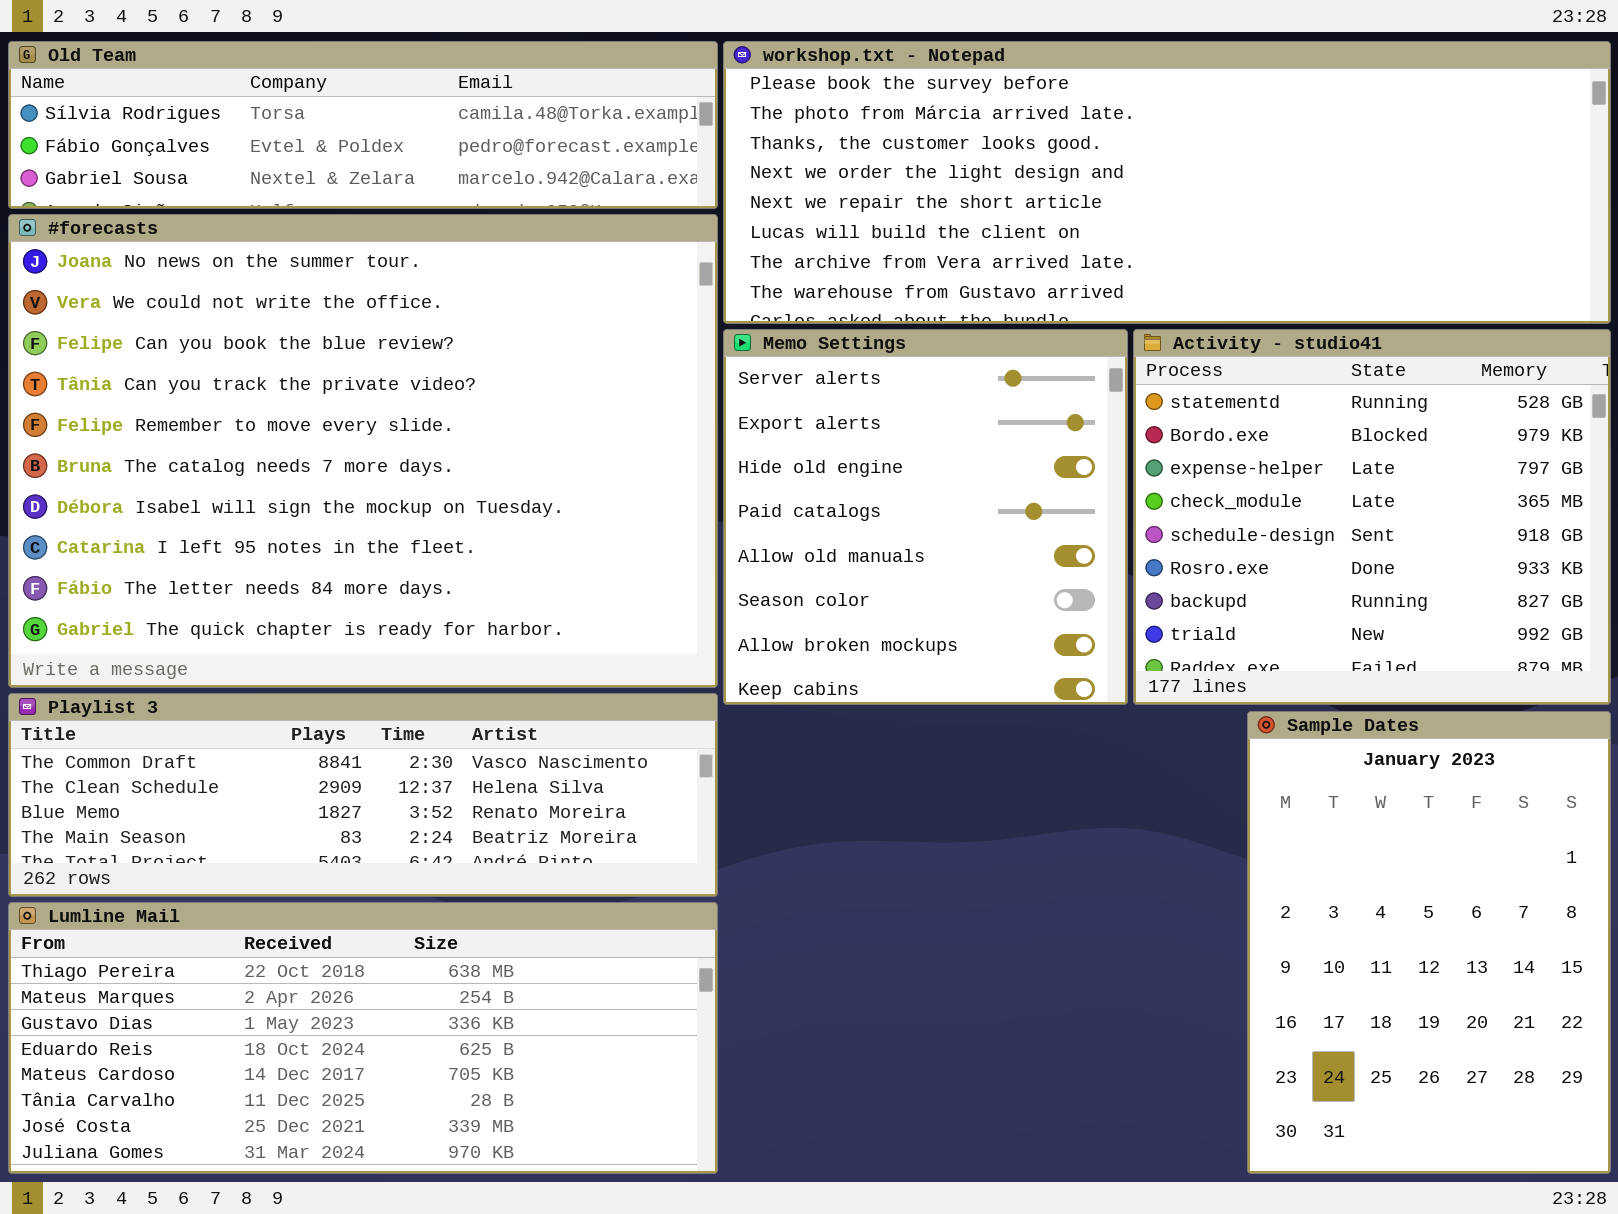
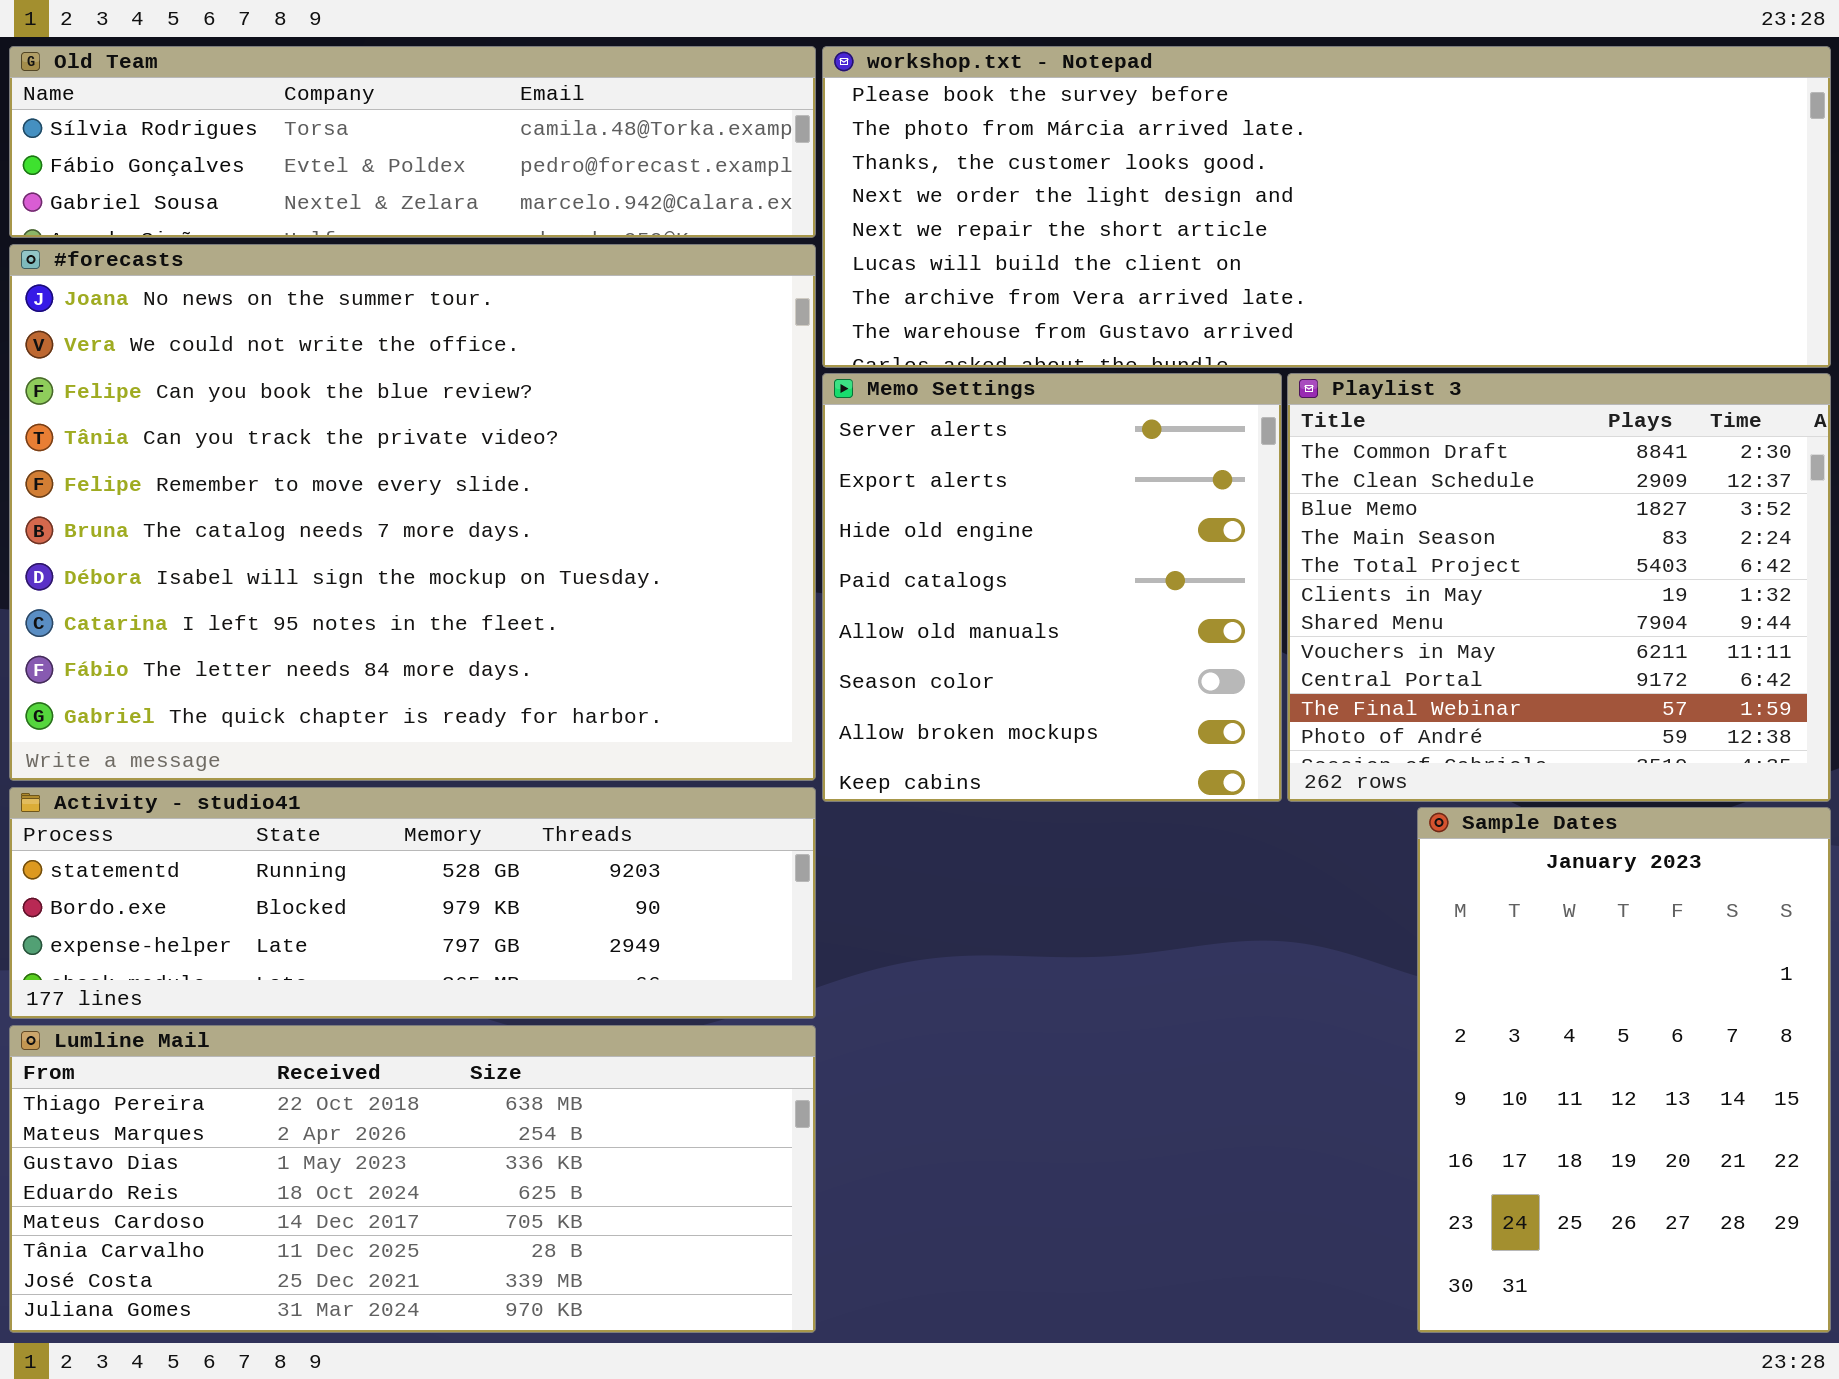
Activity - studio41: [1133,329,1611,705] -> [9,787,816,1019], moved, resized
Playlist 3: [8,693,718,897] -> [1287,373,1831,802], moved, resized

